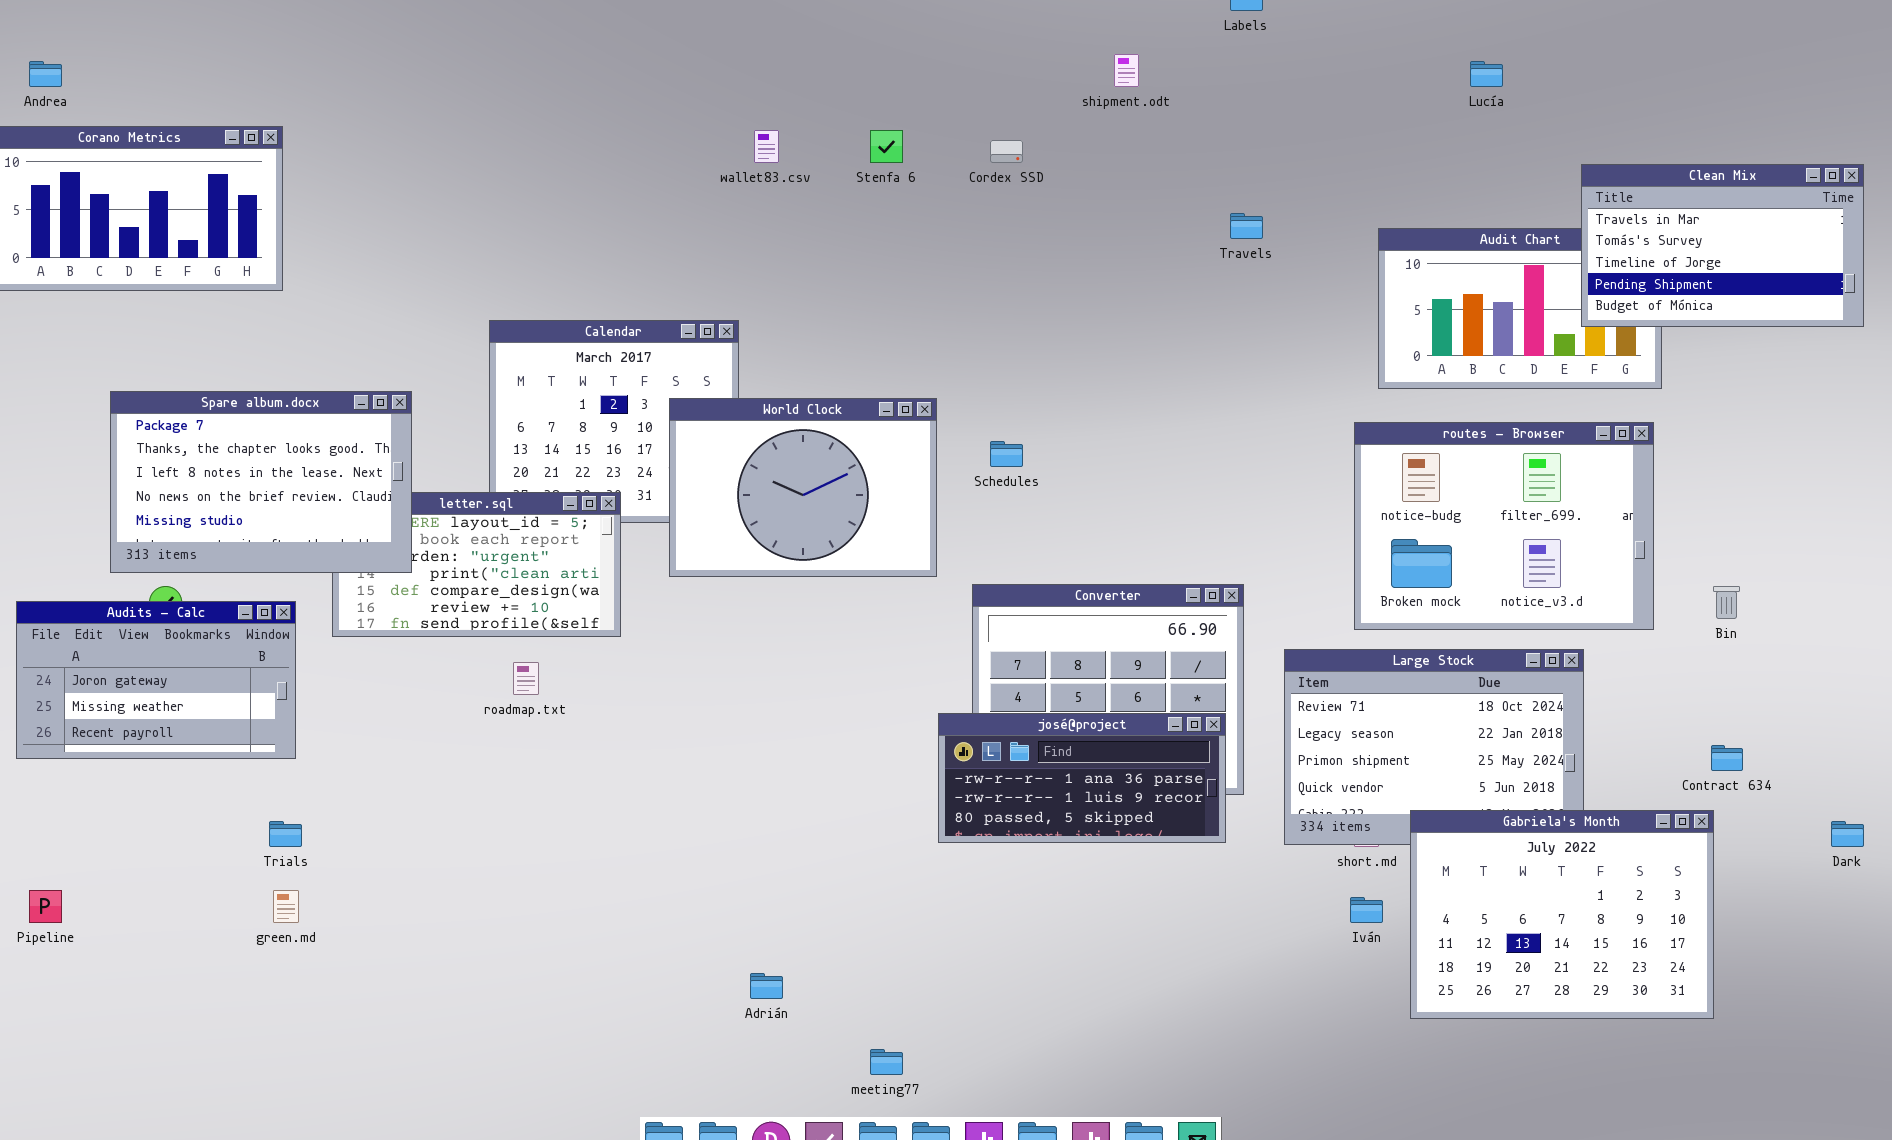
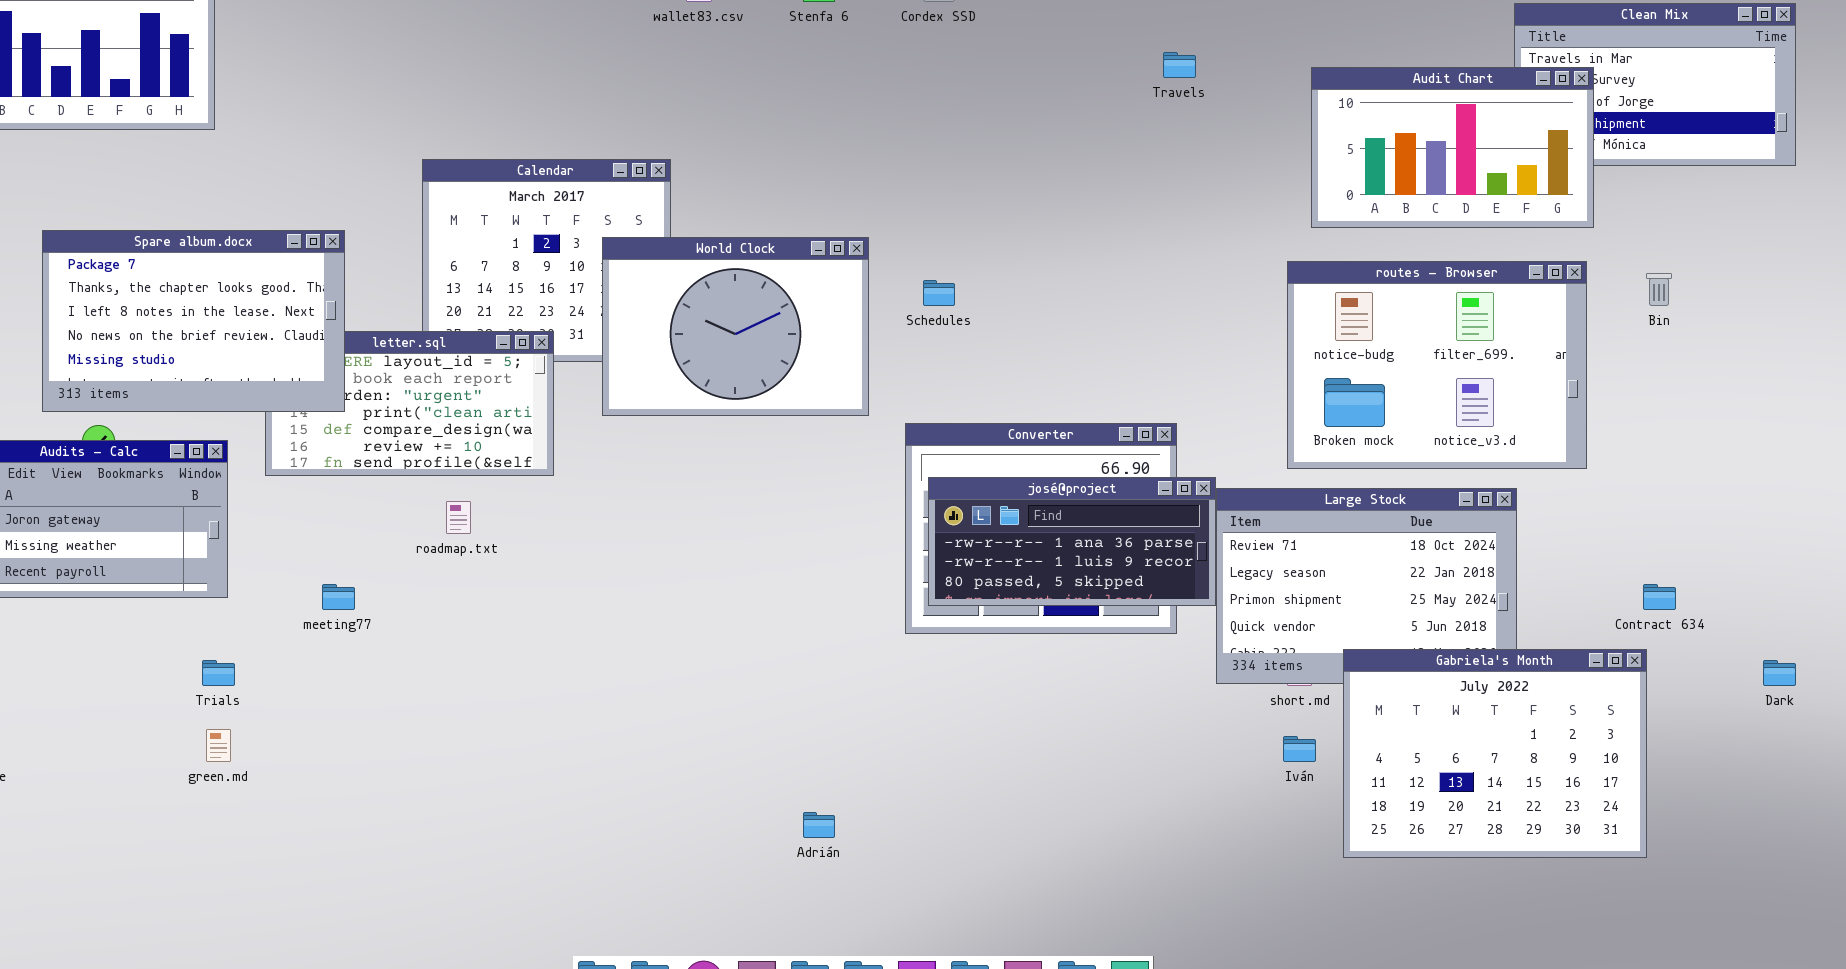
Audit Chart: [1378,228,1662,389] -> [1311,67,1594,228], raised
Bin: [1713,586,1740,619] -> [1646,273,1672,306], moved
josé@project: [938,713,1226,843] -> [928,477,1216,606], moved
Adrián: [750,973,783,999] -> [803,812,835,838], moved
meeting77: [870,1049,903,1075] -> [322,584,355,610], moved

